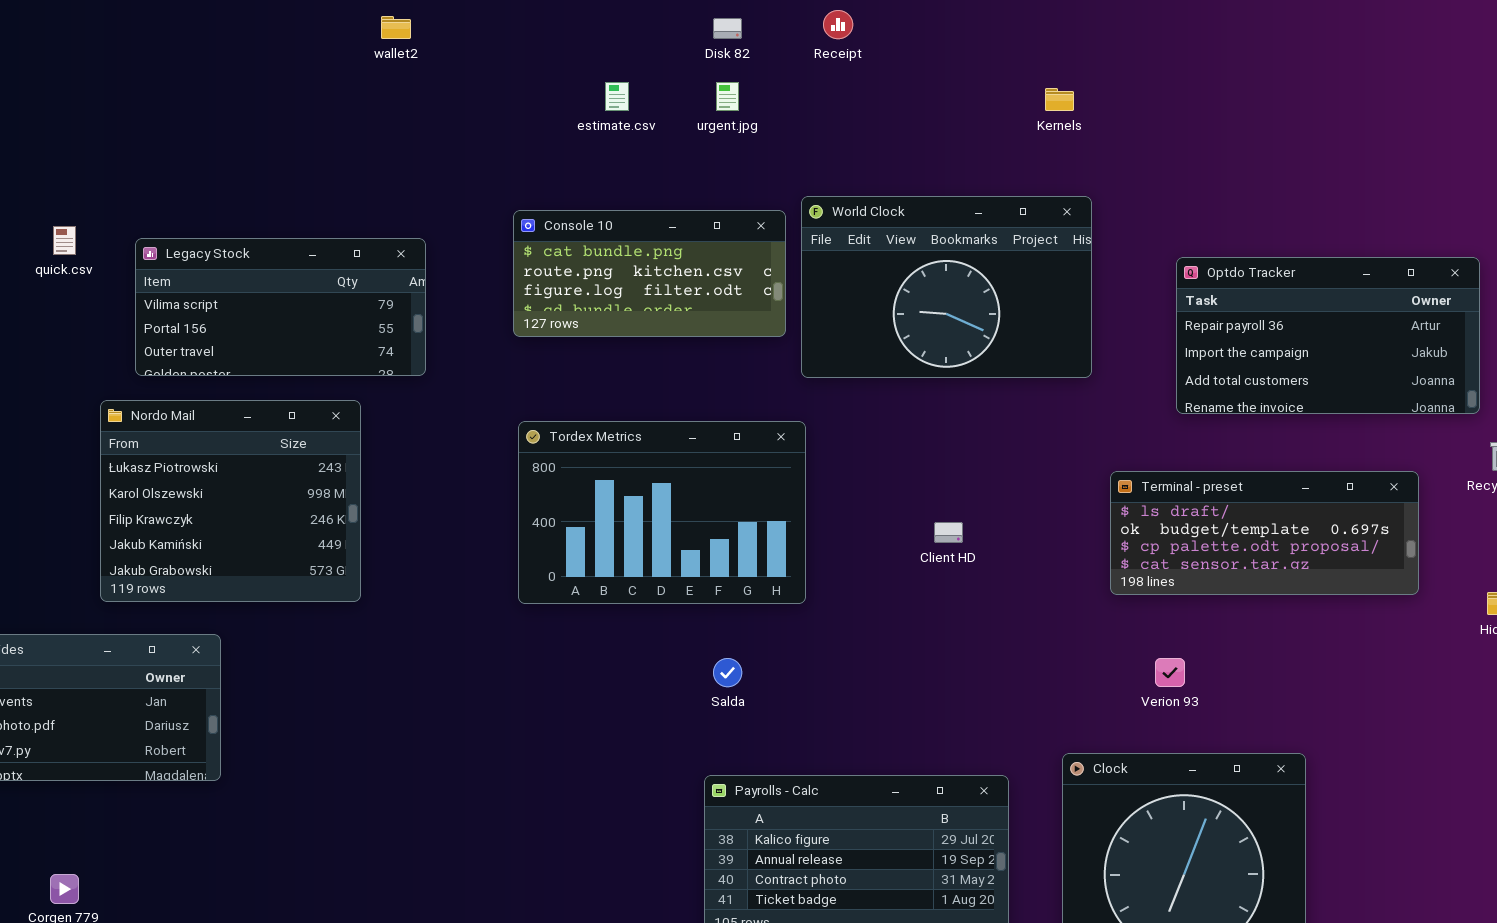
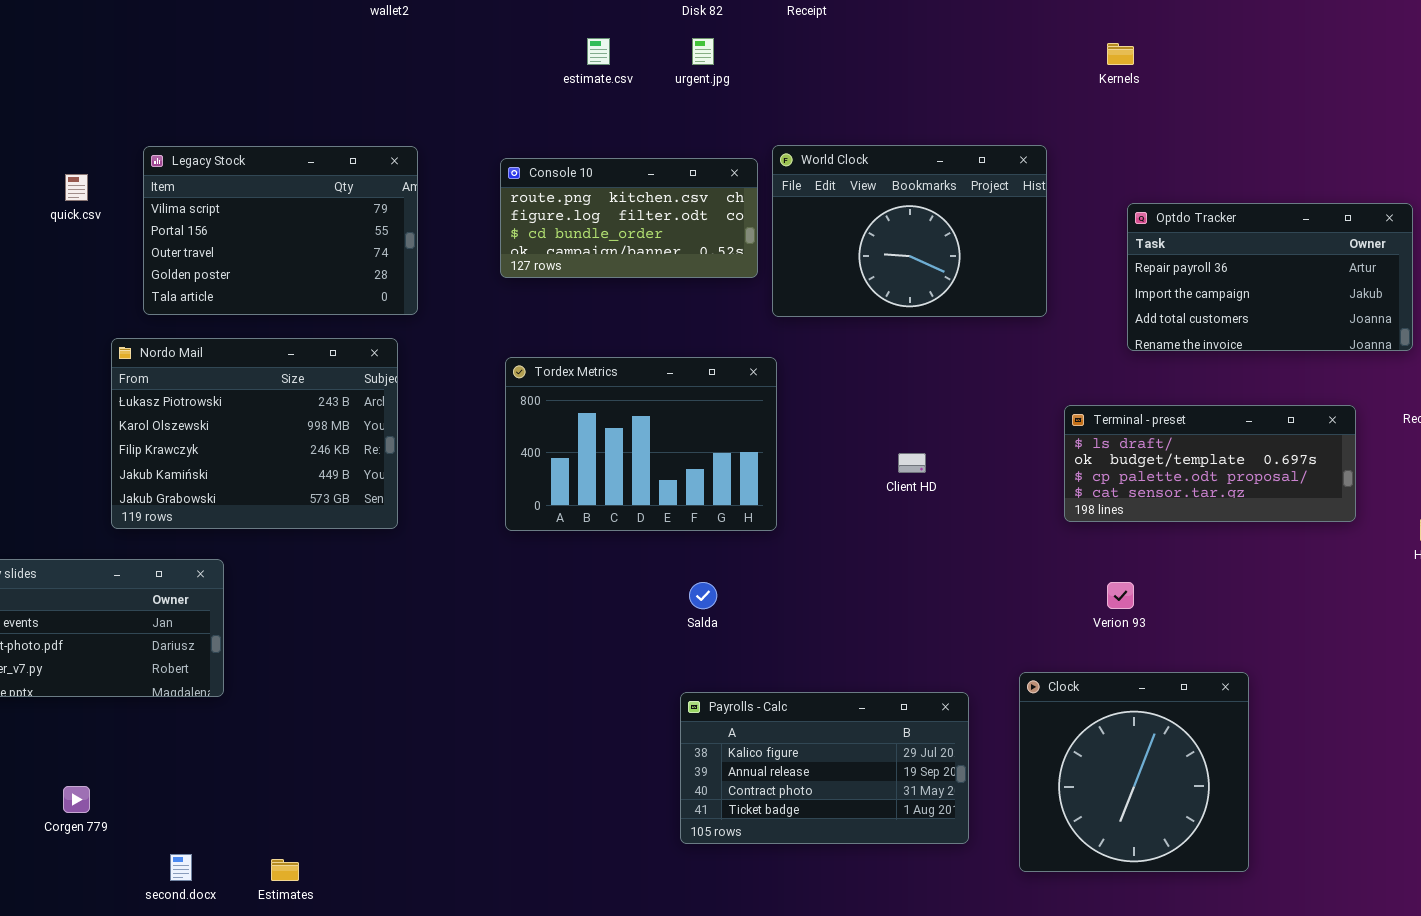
Kernels: [1045,88,1074,111] -> [1107,43,1134,65], moved
Console 10: [513,210,786,337] -> [500,158,758,278], scrolled down 1 row
Legacy Stock: [135,238,426,376] -> [143,146,418,315], resized
Nordo Mail: [100,400,361,602] -> [111,338,398,529], resized

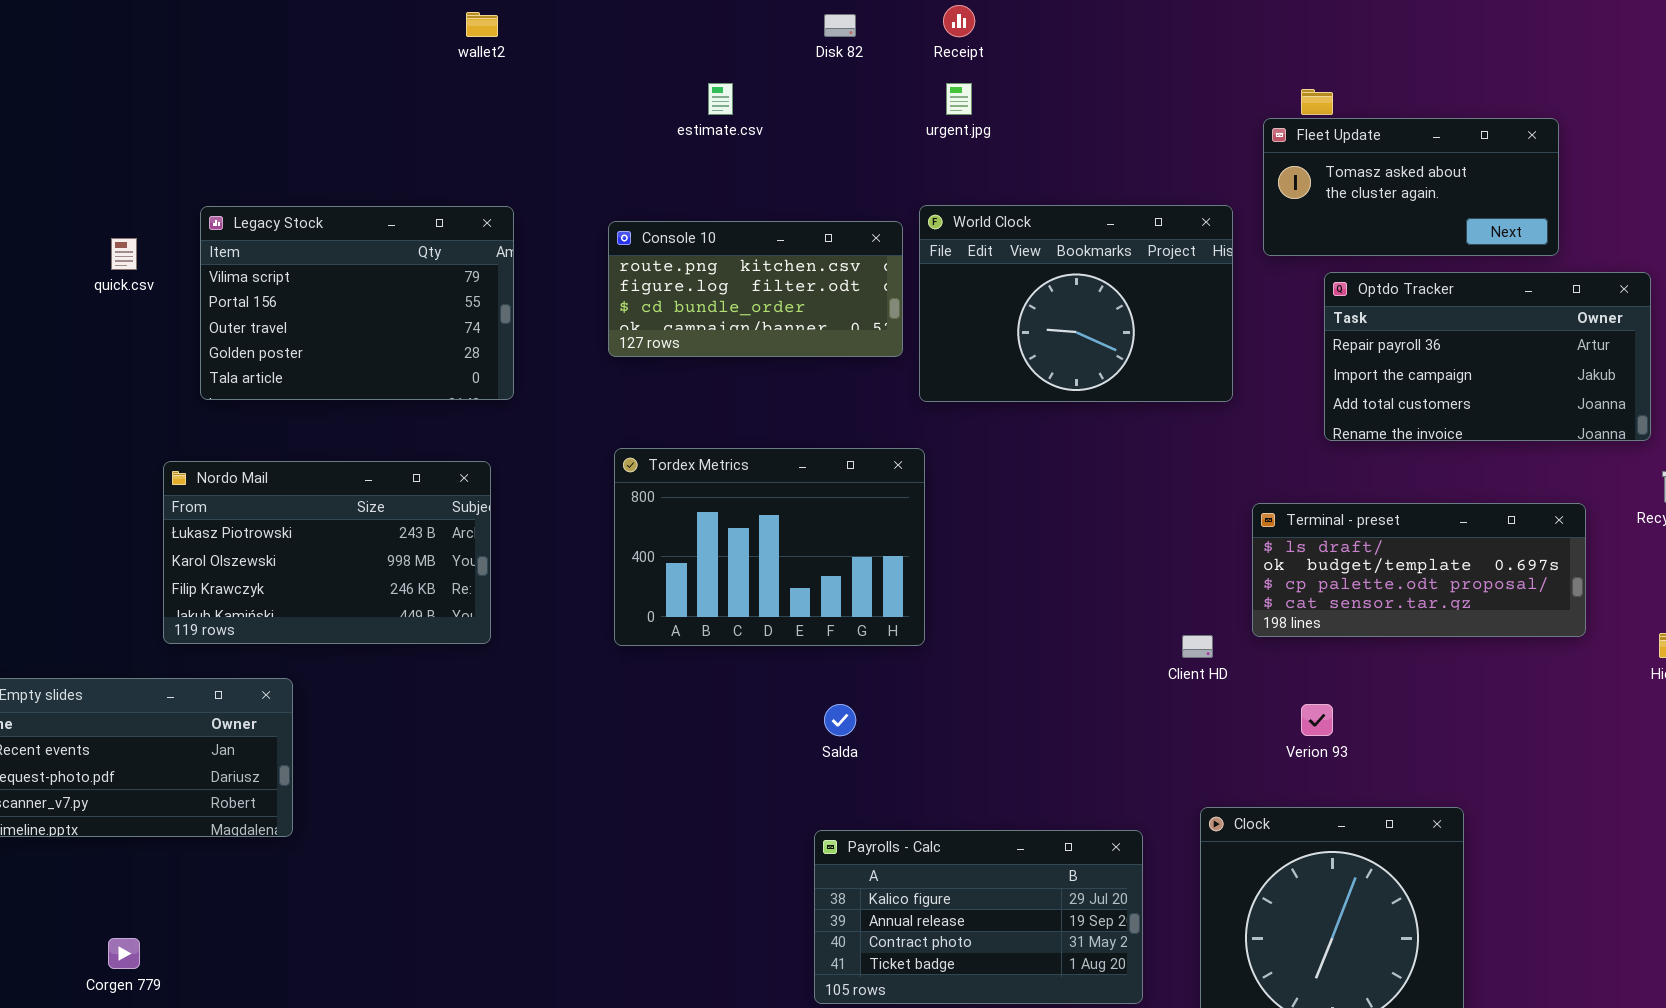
urgent.jpg: [692,38,714,65] -> [946,83,972,115], moved
Fleet Update: none -> [1263,118,1559,256], opened
Nordo Mail: [111,338,398,529] -> [163,461,491,644], resized
Client HD: [898,453,926,473] -> [1182,635,1213,658], moved

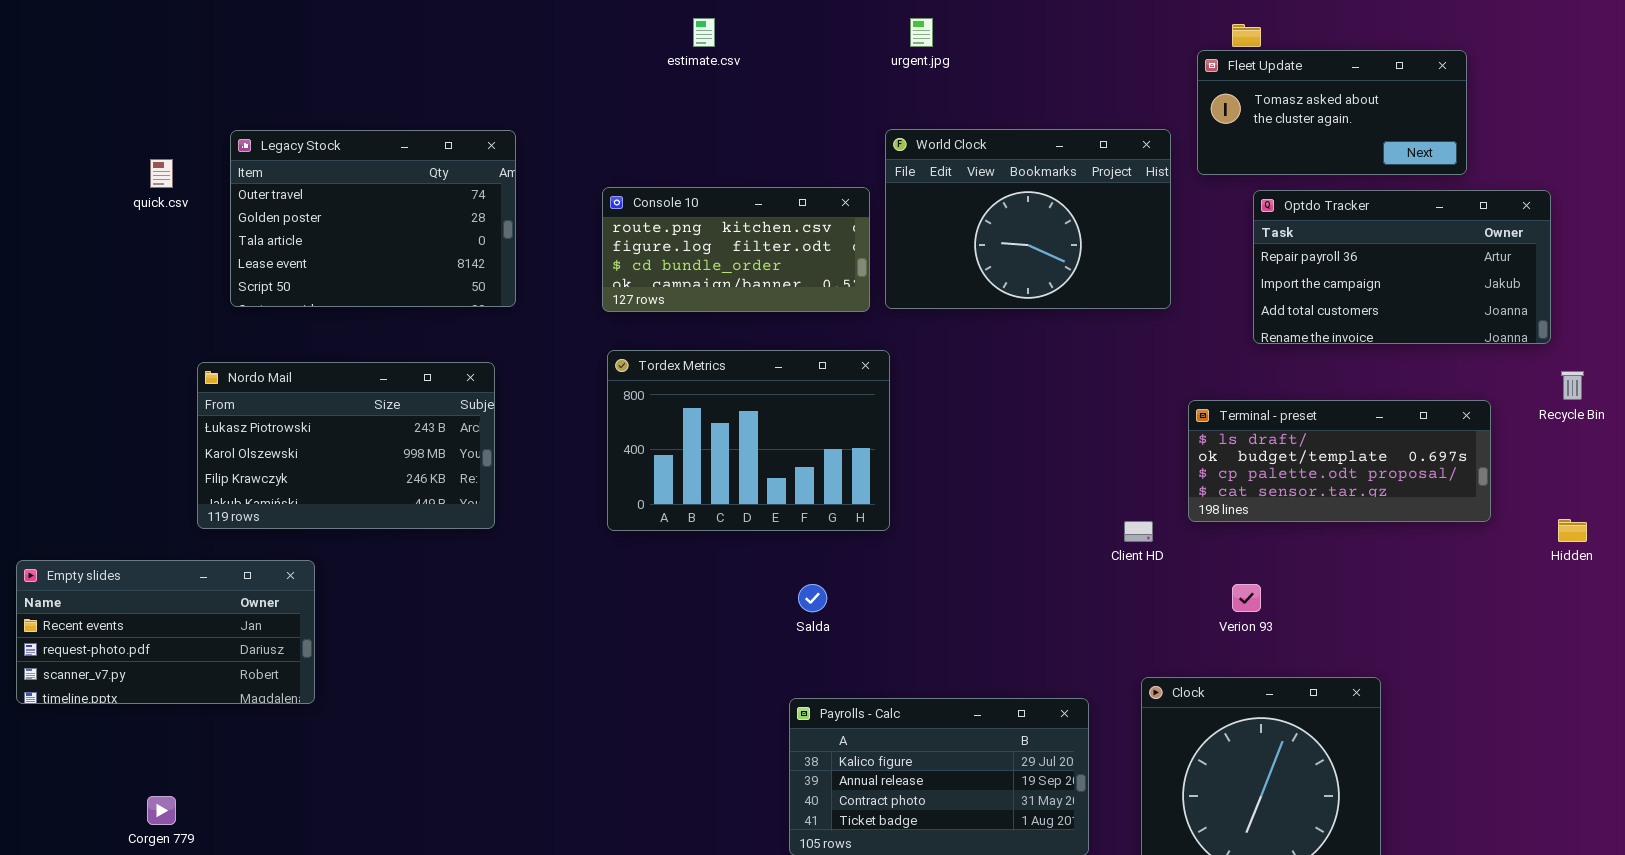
Legacy Stock: [200,206,514,400] -> [230,130,516,307], scrolled down 2 rows
Console 10: [608,221,903,357] -> [602,187,870,312], moved

